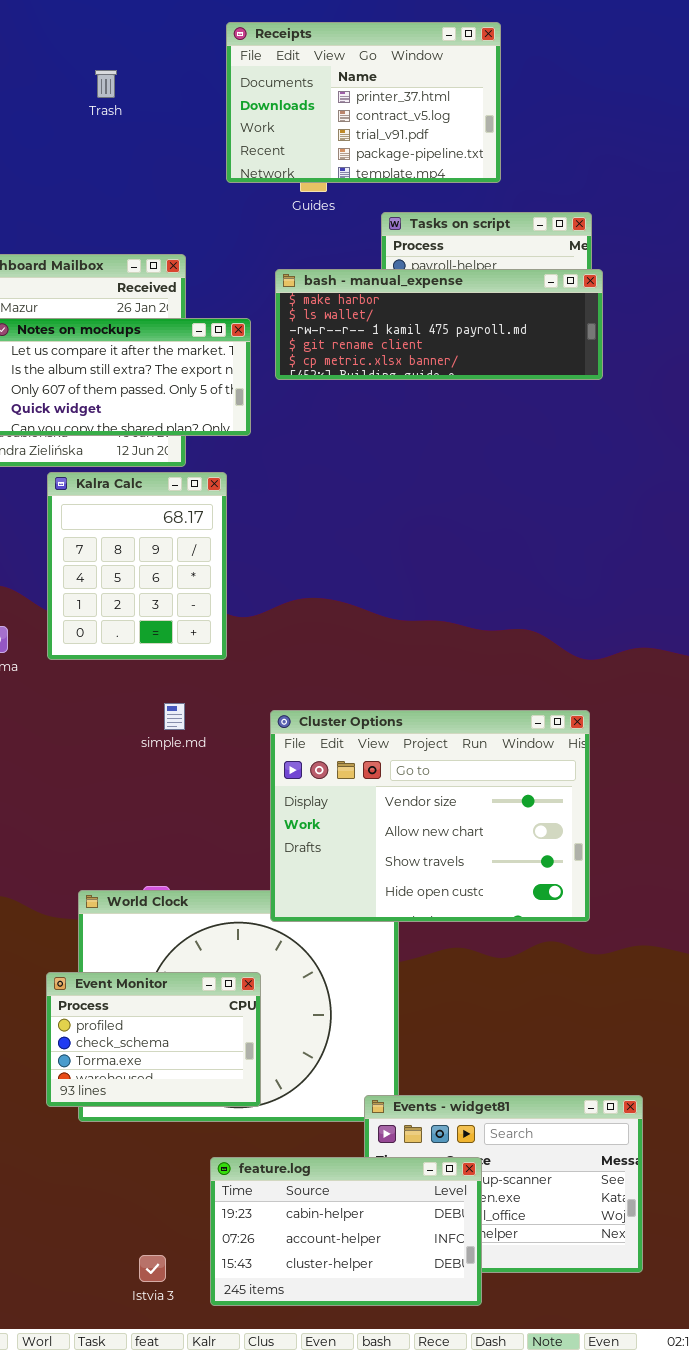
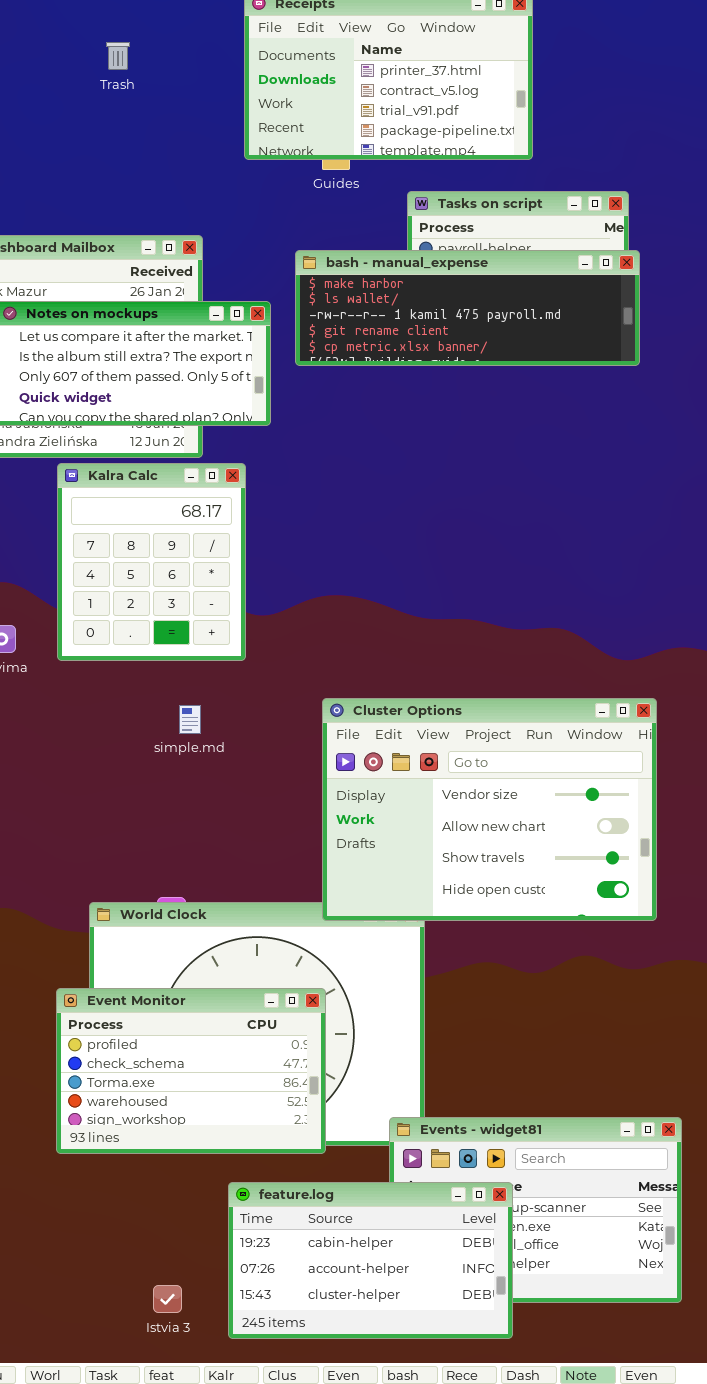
Cluster Options: [270,710,590,922] -> [322,698,657,921], moved
Event Monitor: [46,972,261,1107] -> [56,988,326,1154], resized

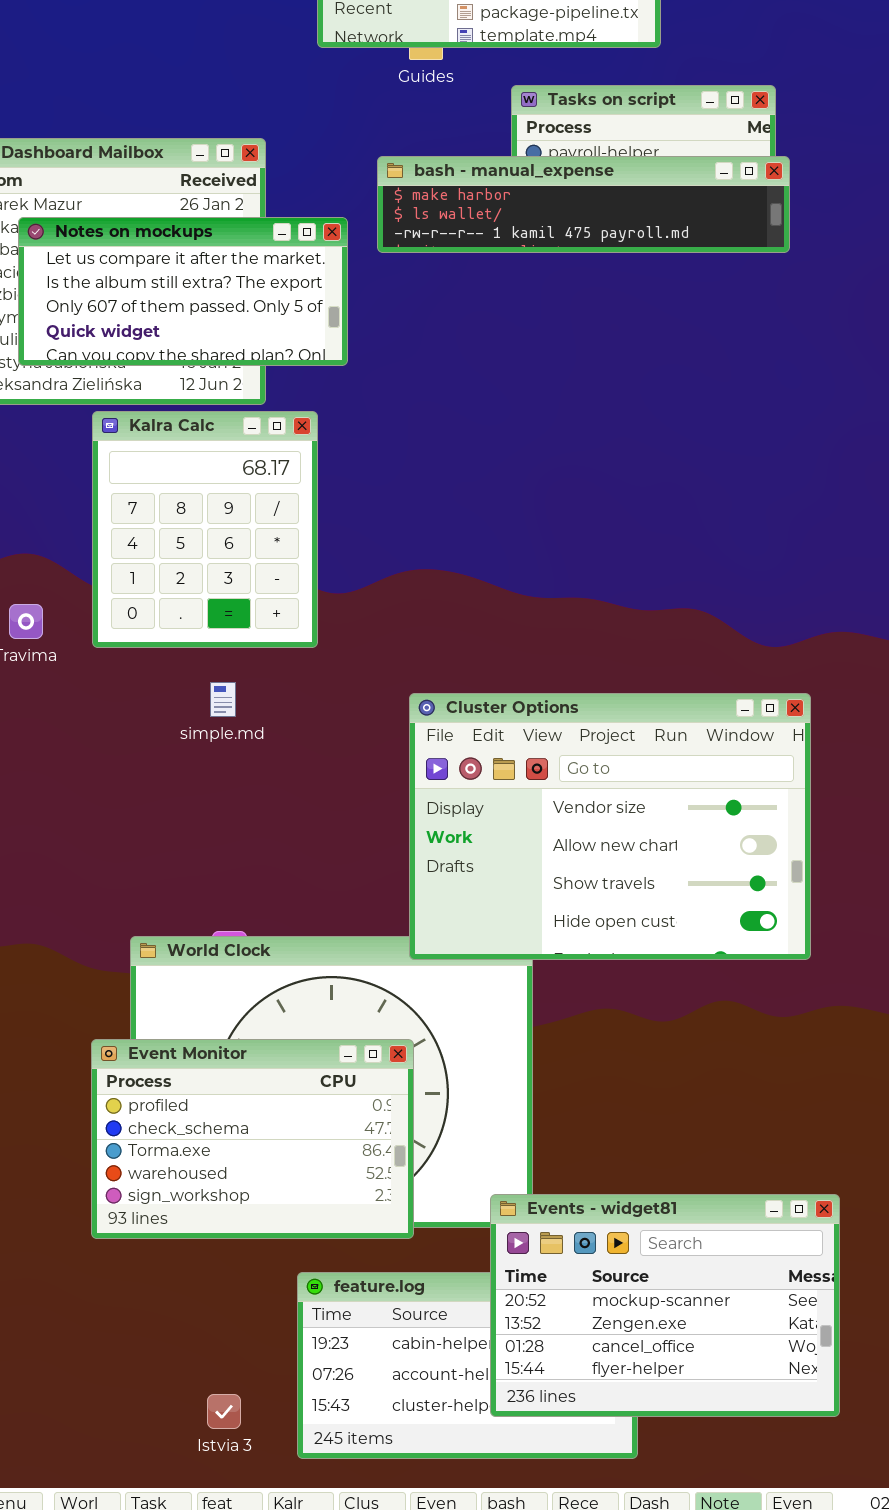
bash - manual_expense: [295,250,640,366] -> [377,156,790,253], resized
simple.md: [179,705,201,734] -> [210,682,236,717], moved
Events - widget81: [389,1117,682,1303] -> [490,1194,840,1417], raised

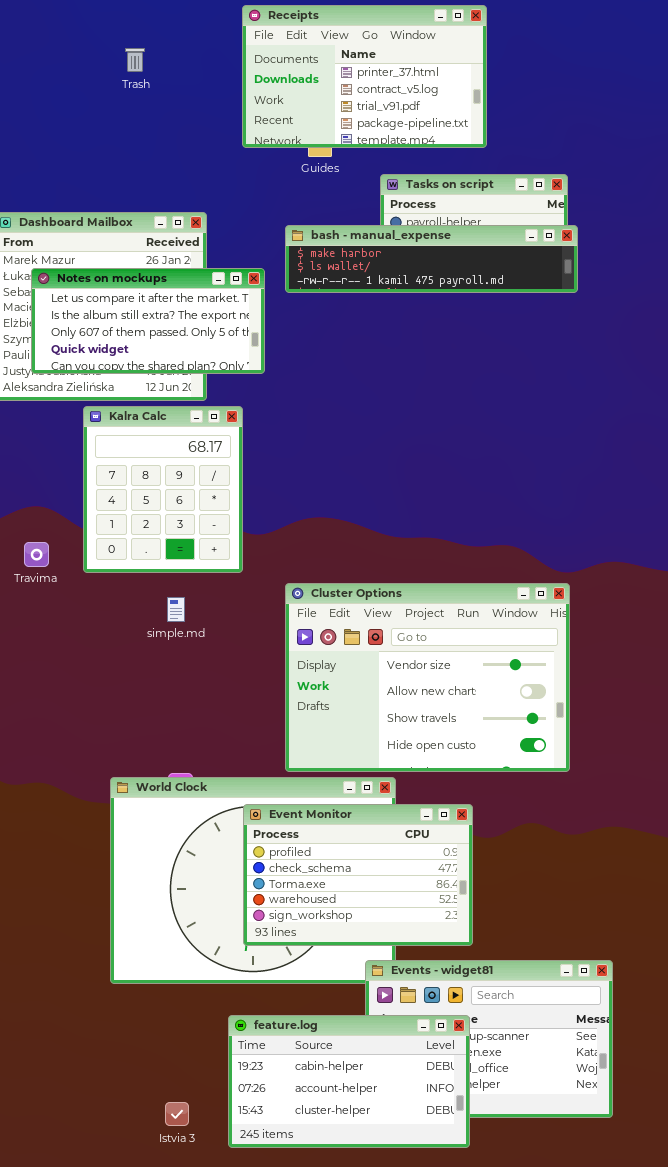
Cluster Options: [409,693,811,960] -> [285,583,570,772], moved
Event Monitor: [91,1039,414,1239] -> [243,804,473,946], moved
feature.log: [297,1272,638,1459] -> [228,1015,470,1148], raised

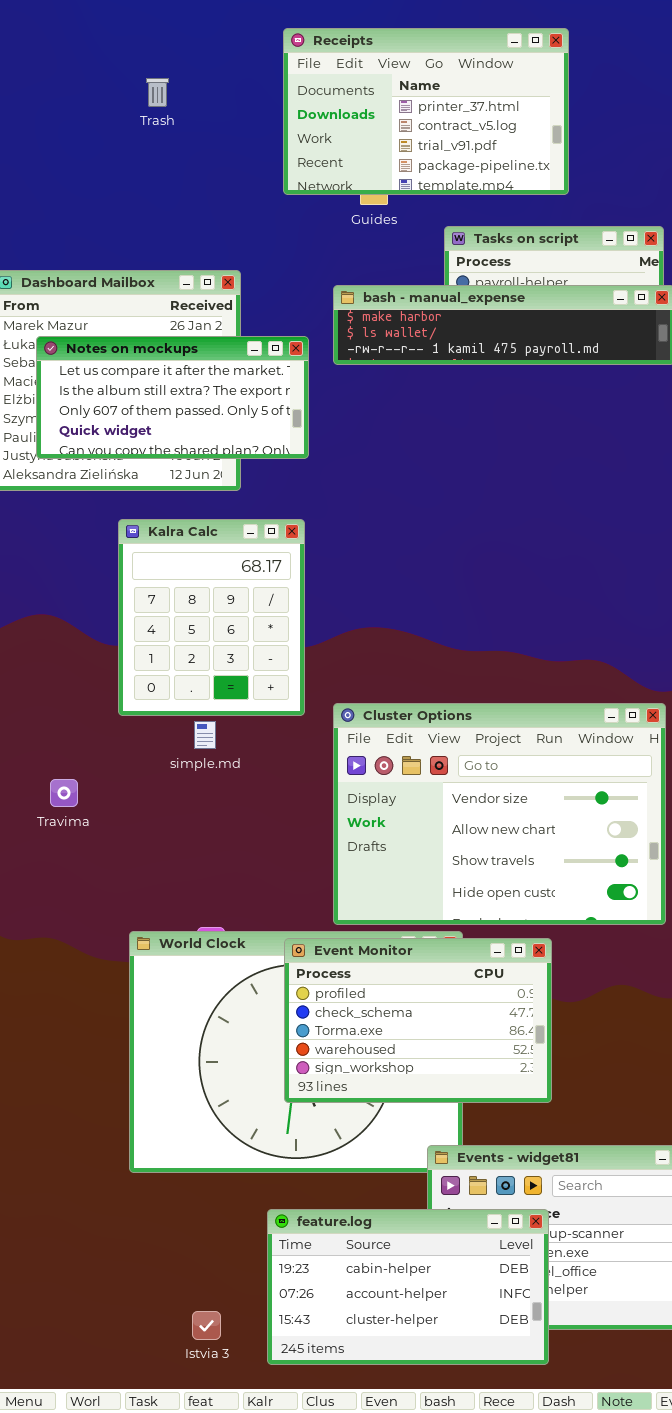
Kalra Calc: [83,406,243,573] -> [118,519,305,716], moved
Travima: [24,542,49,567] -> [50,779,78,807], moved
Event Monitor: [243,804,473,946] -> [284,938,552,1103], moved

